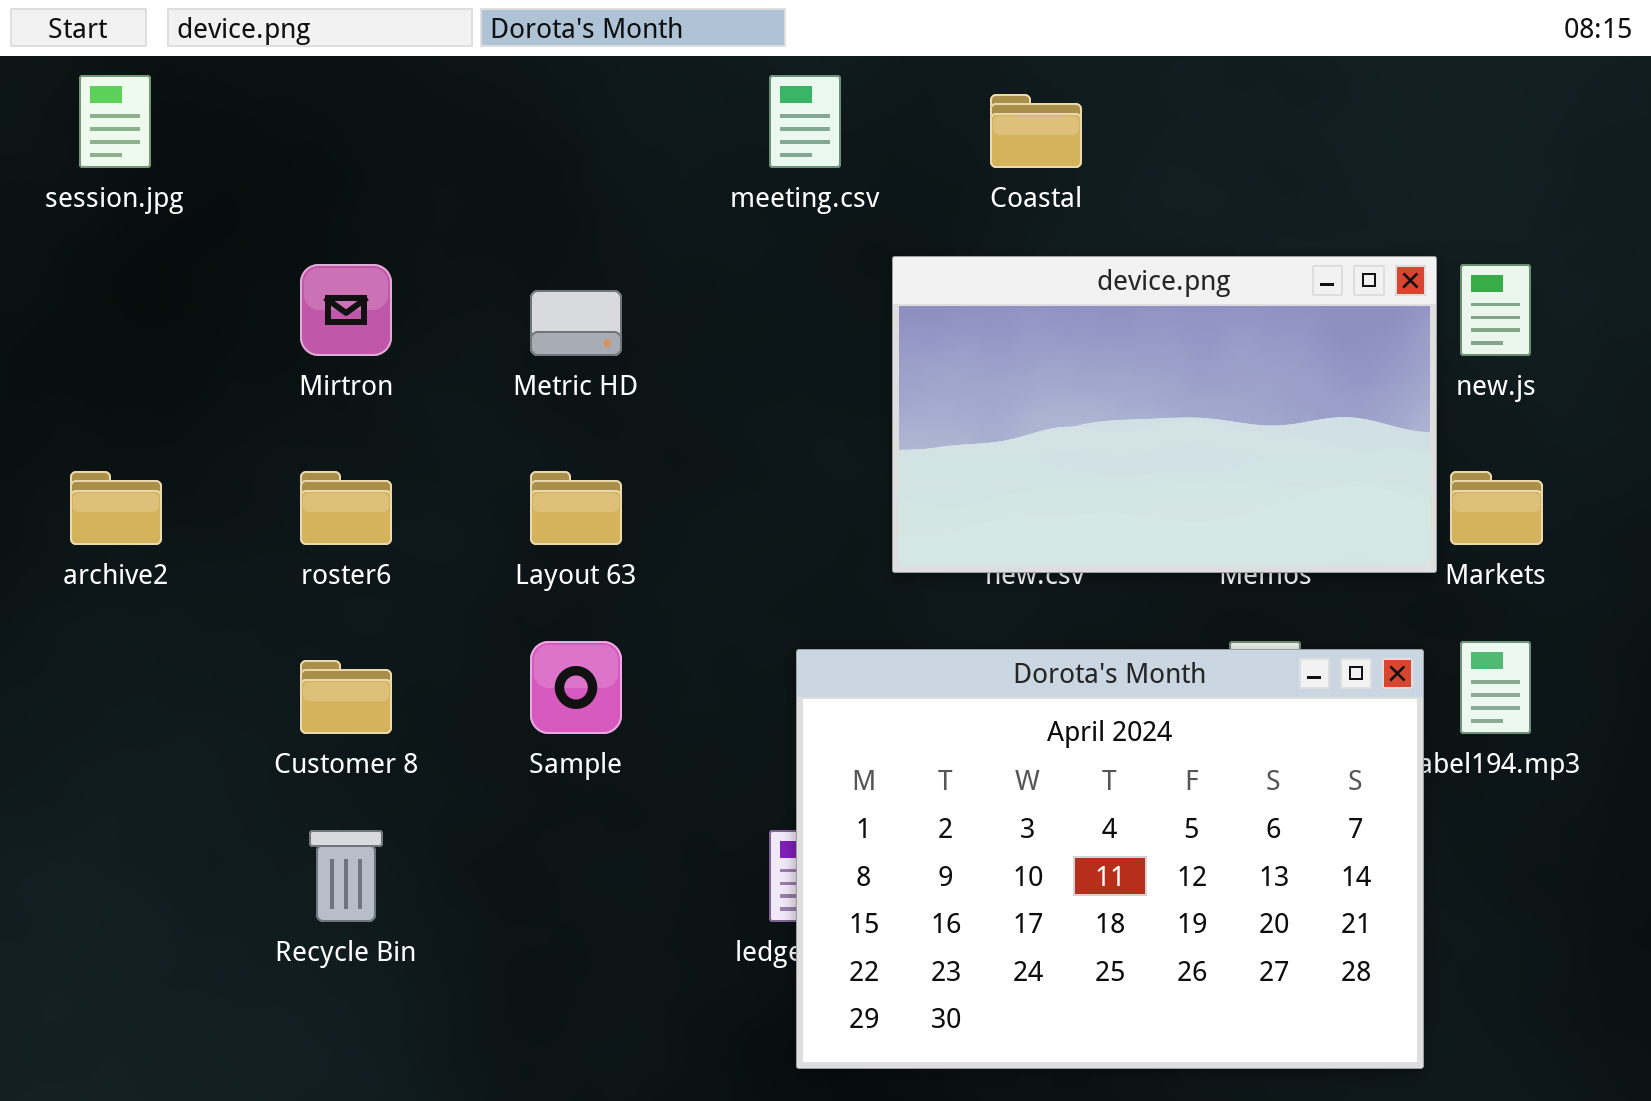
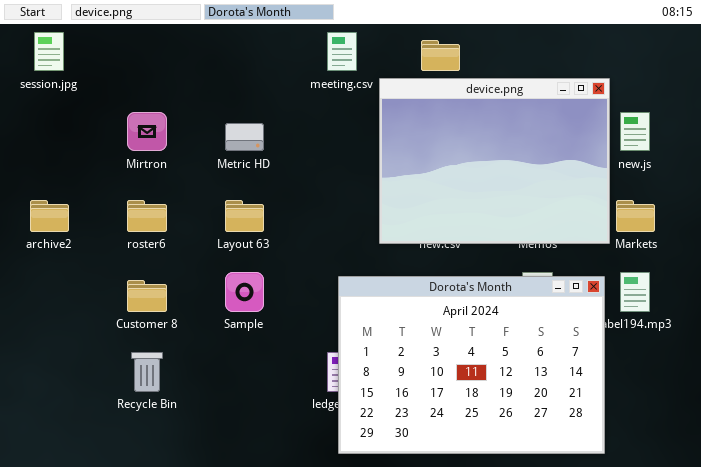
device.png: [892,256,1437,573] -> [379,78,610,244], resized

